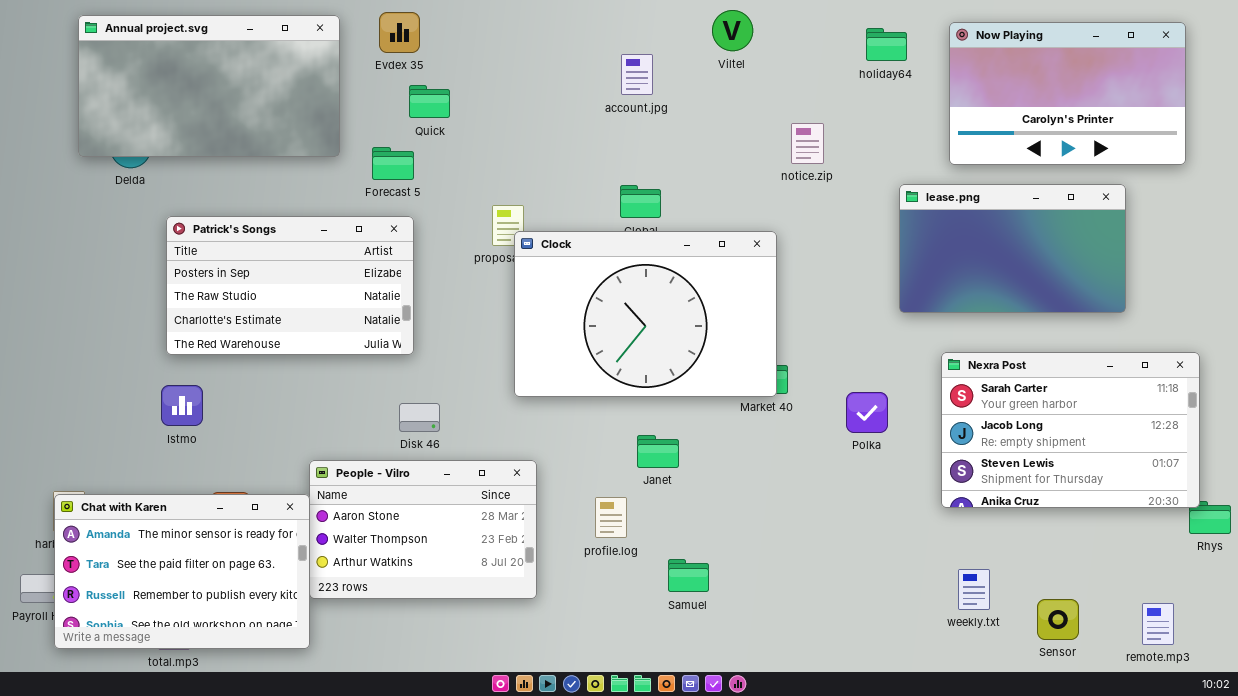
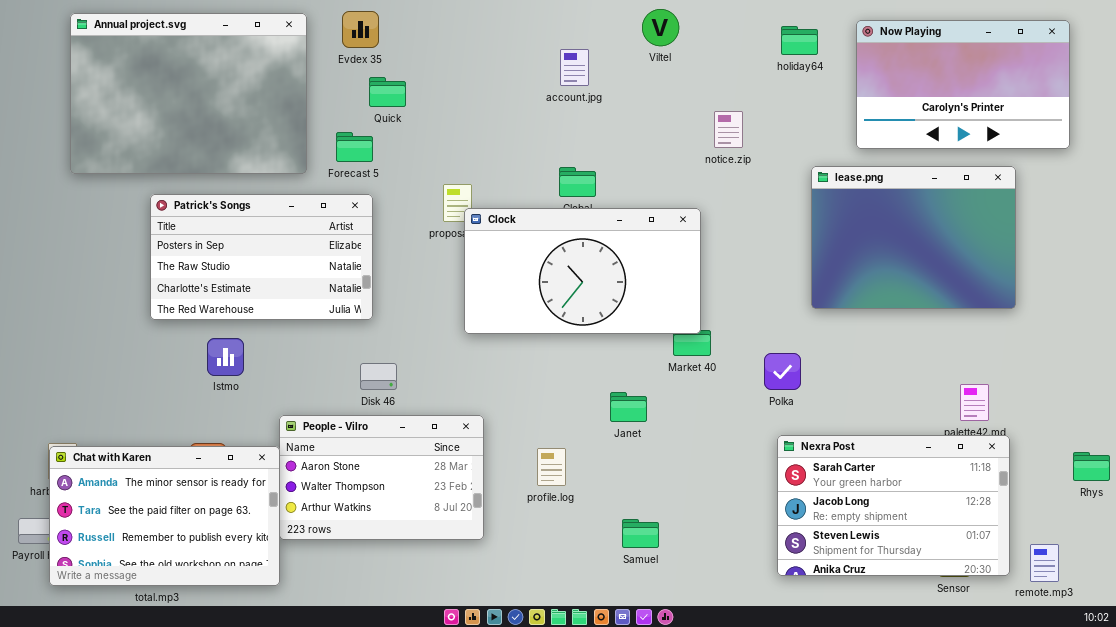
Annual project.svg: [78,15,340,157] -> [70,13,307,174], resized
lease.png: [899,184,1126,313] -> [811,166,1016,309], resized
Clock: [514,231,777,397] -> [464,208,701,334], resized
Nexra Post: [941,352,1200,508] -> [777,435,1010,576], moved
Istmo: [161,385,203,426] -> [207,338,244,376], moved
Janet: [637,435,679,468] -> [610,392,647,422], moved
Samuel: [668,559,709,592] -> [622,519,659,548], moved

